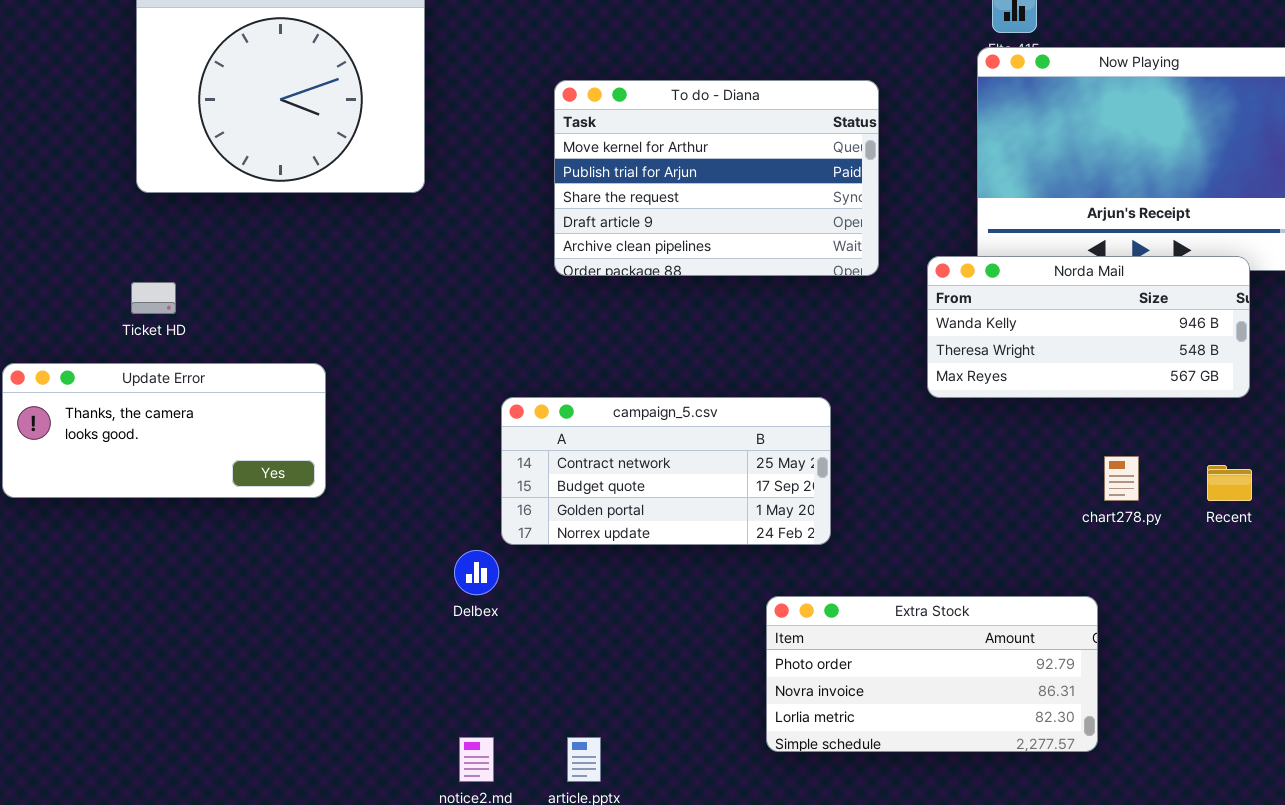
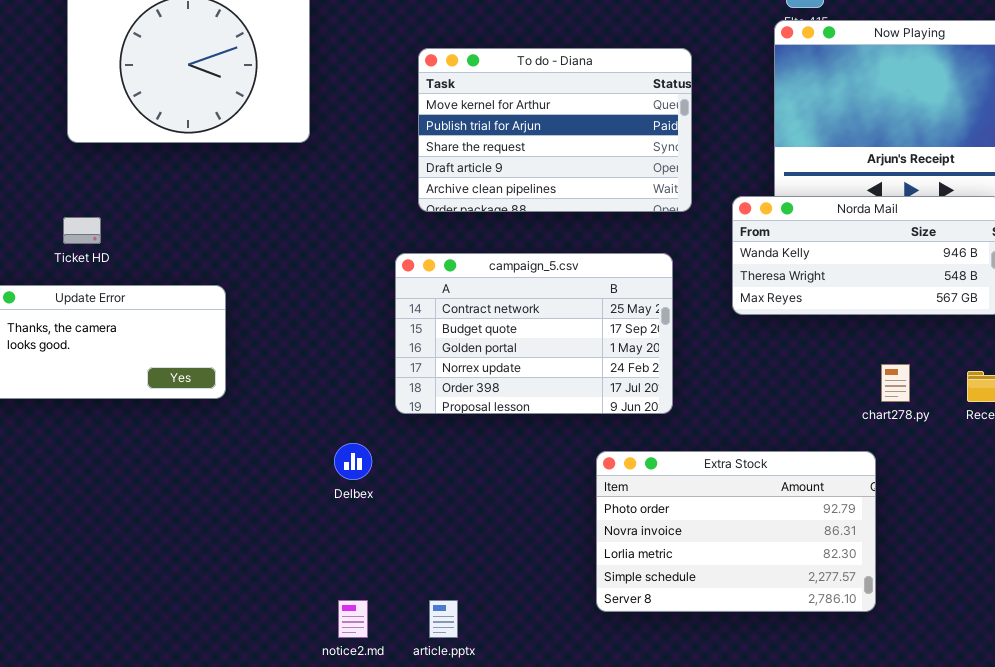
campaign_5.csv: [501,397,831,545] -> [395,253,673,414], moved, resized
Extra Stock: [766,596,1098,752] -> [596,451,876,612], resized

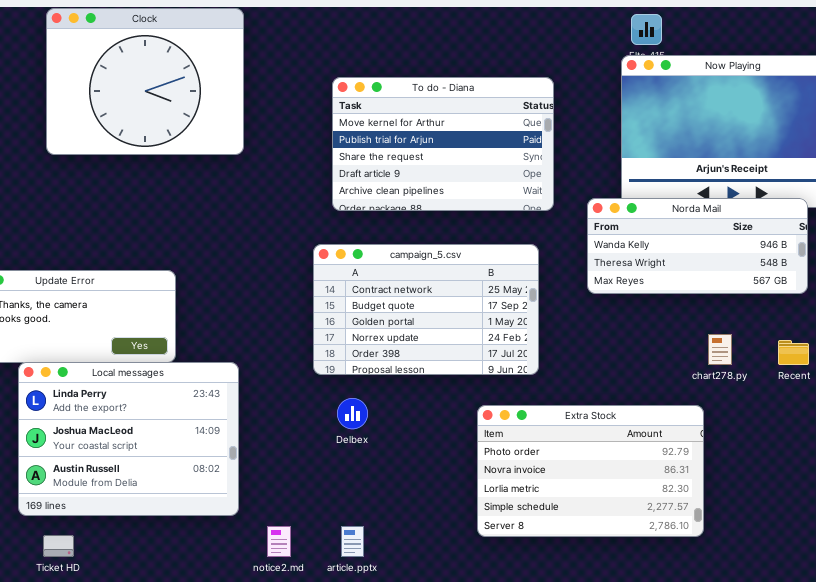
Ticket HD: [63,217,101,244] -> [43,535,74,557], moved
Local messages: none -> [18,362,239,516], opened
Delbex: [334,443,372,480] -> [337,398,368,429], moved

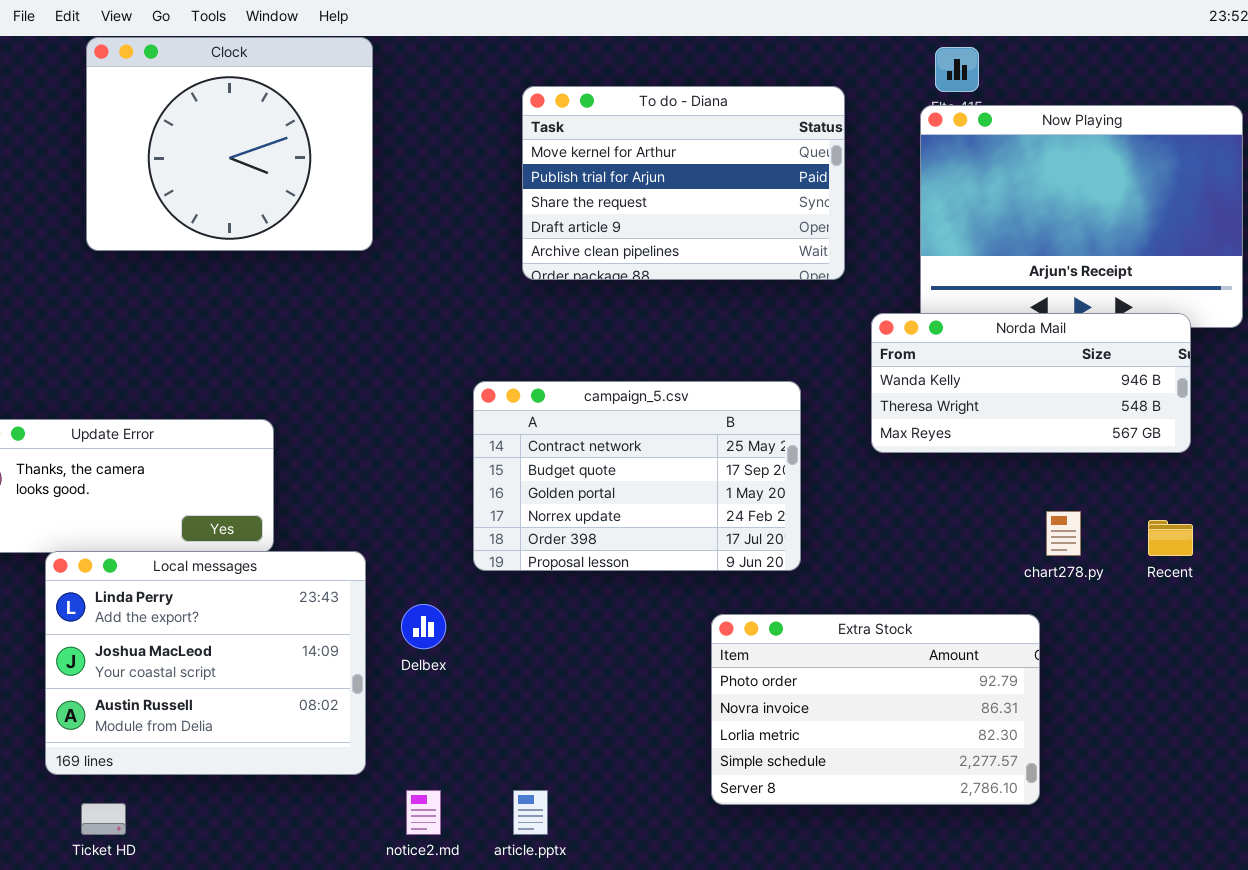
To do - Diana: [332,77,554,211] -> [522,86,845,280], moved
Delbex: [337,398,368,429] -> [401,604,446,649], moved

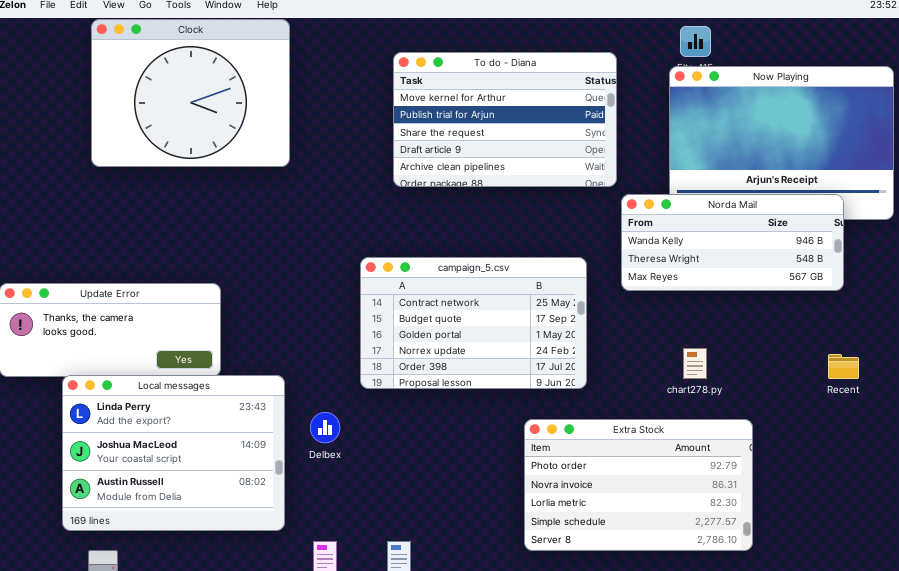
Norda Mail: [871,313,1191,453] -> [621,194,844,291], moved
chart278.py: [1046,511,1081,556] -> [683,348,707,379], moved

